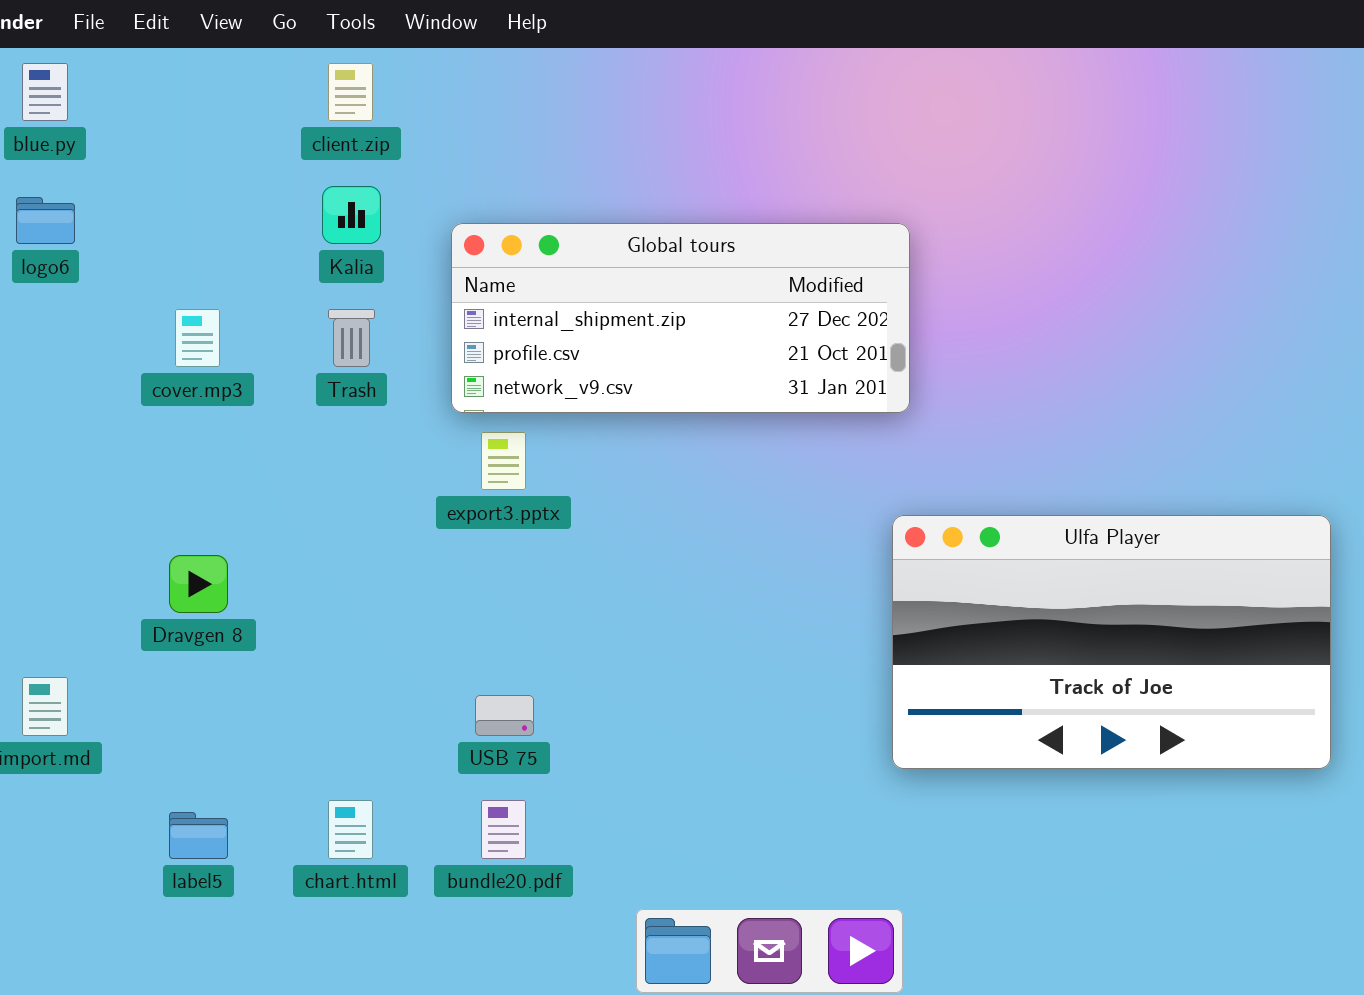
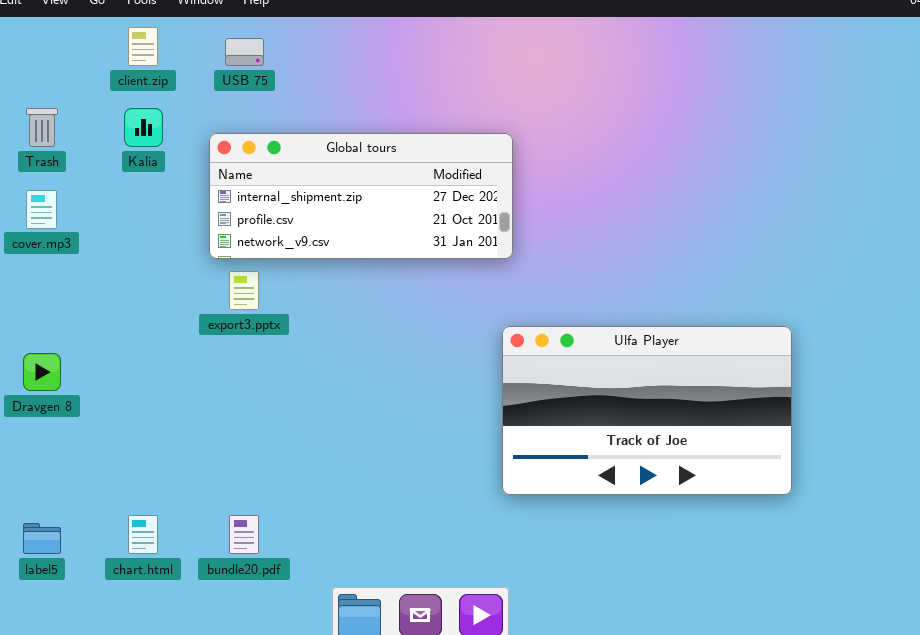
Trash: [328,309,375,367] -> [26,108,58,147], moved
USB 75: [475,695,534,736] -> [225,38,264,66], moved

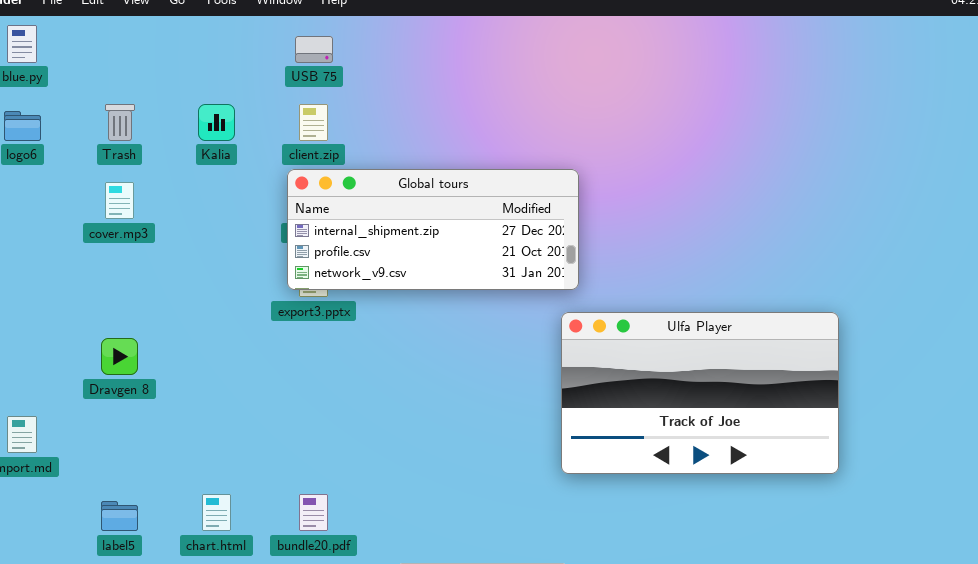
client.zip: [128,27,158,66] -> [299,104,328,141], moved
Global tours: [209,133,513,259] -> [287,169,579,290], moved

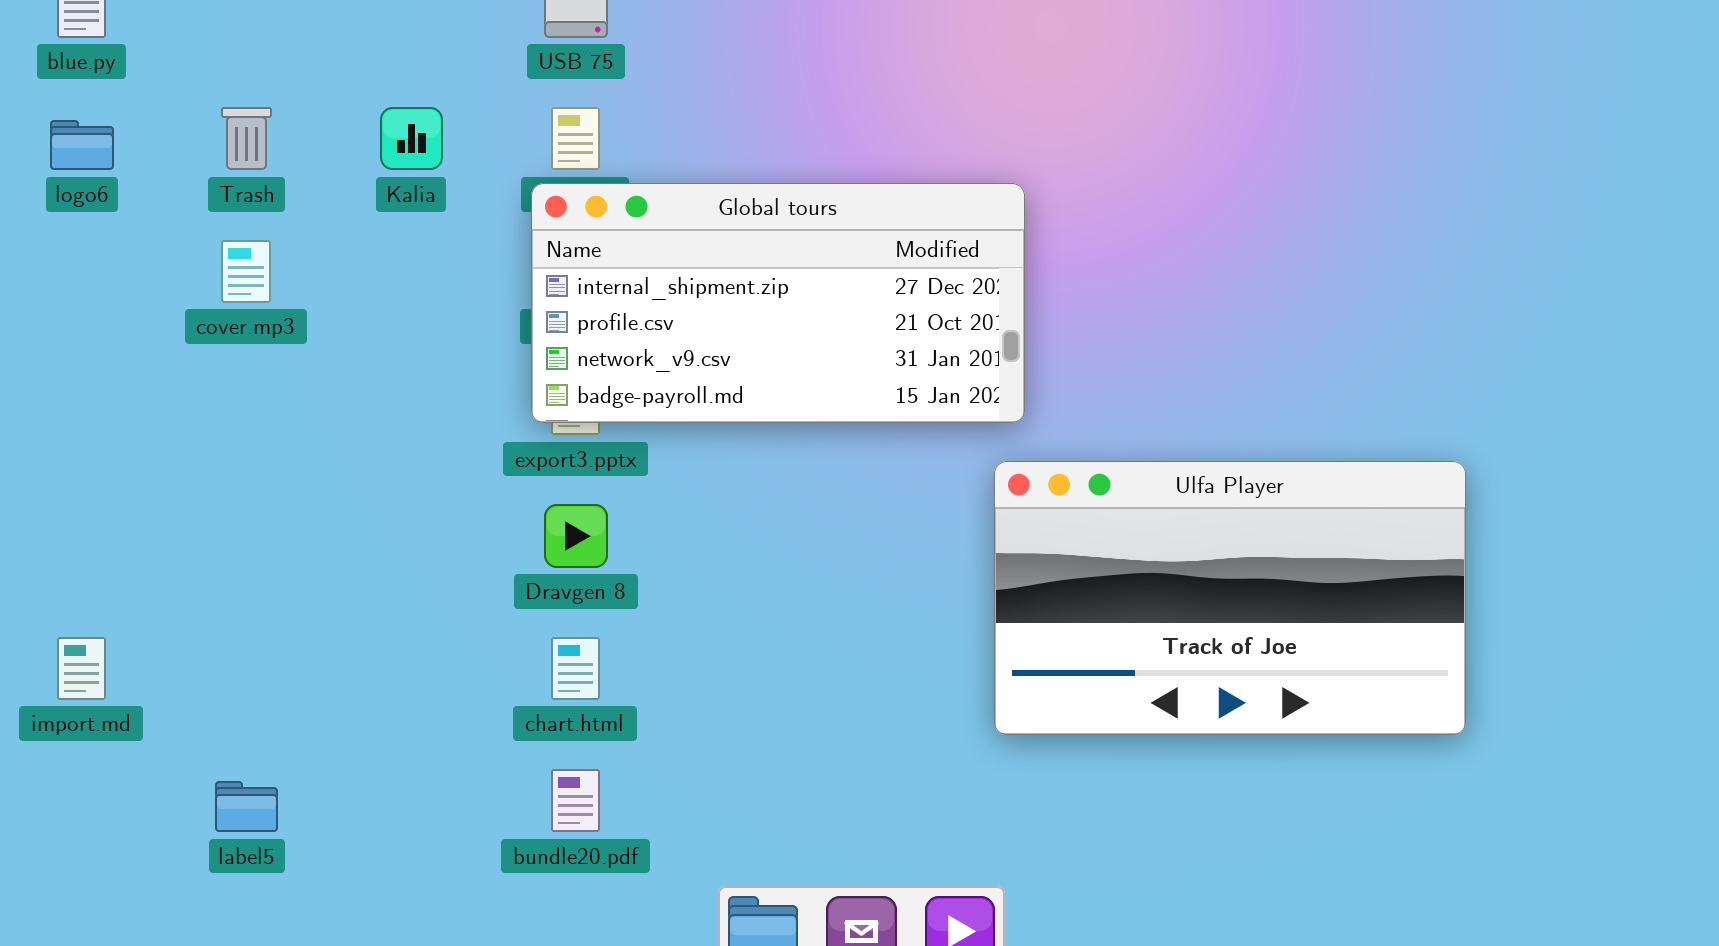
Global tours: [287,169,579,290] -> [531,183,1025,423], resized
Dravgen 8: [101,338,138,375] -> [544,504,608,568], moved
chart.html: [202,494,231,531] -> [551,637,600,700], moved

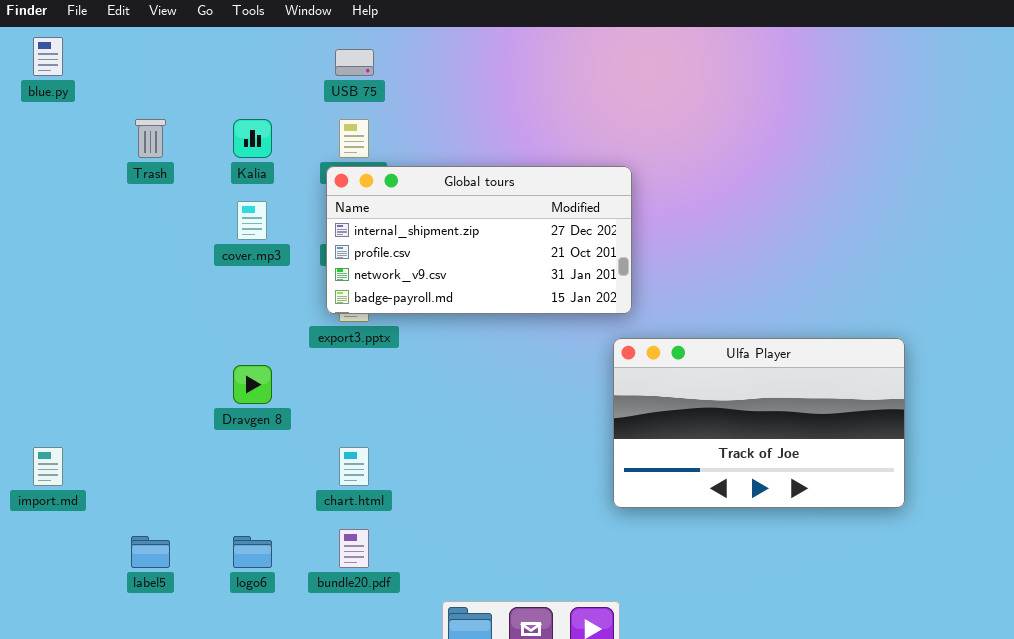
logo6: [50,120,114,170] -> [233,536,272,568], moved
cover.mp3: [221,240,271,303] -> [237,201,267,240], moved
Dravgen 8: [544,504,608,568] -> [233,365,272,404], moved

